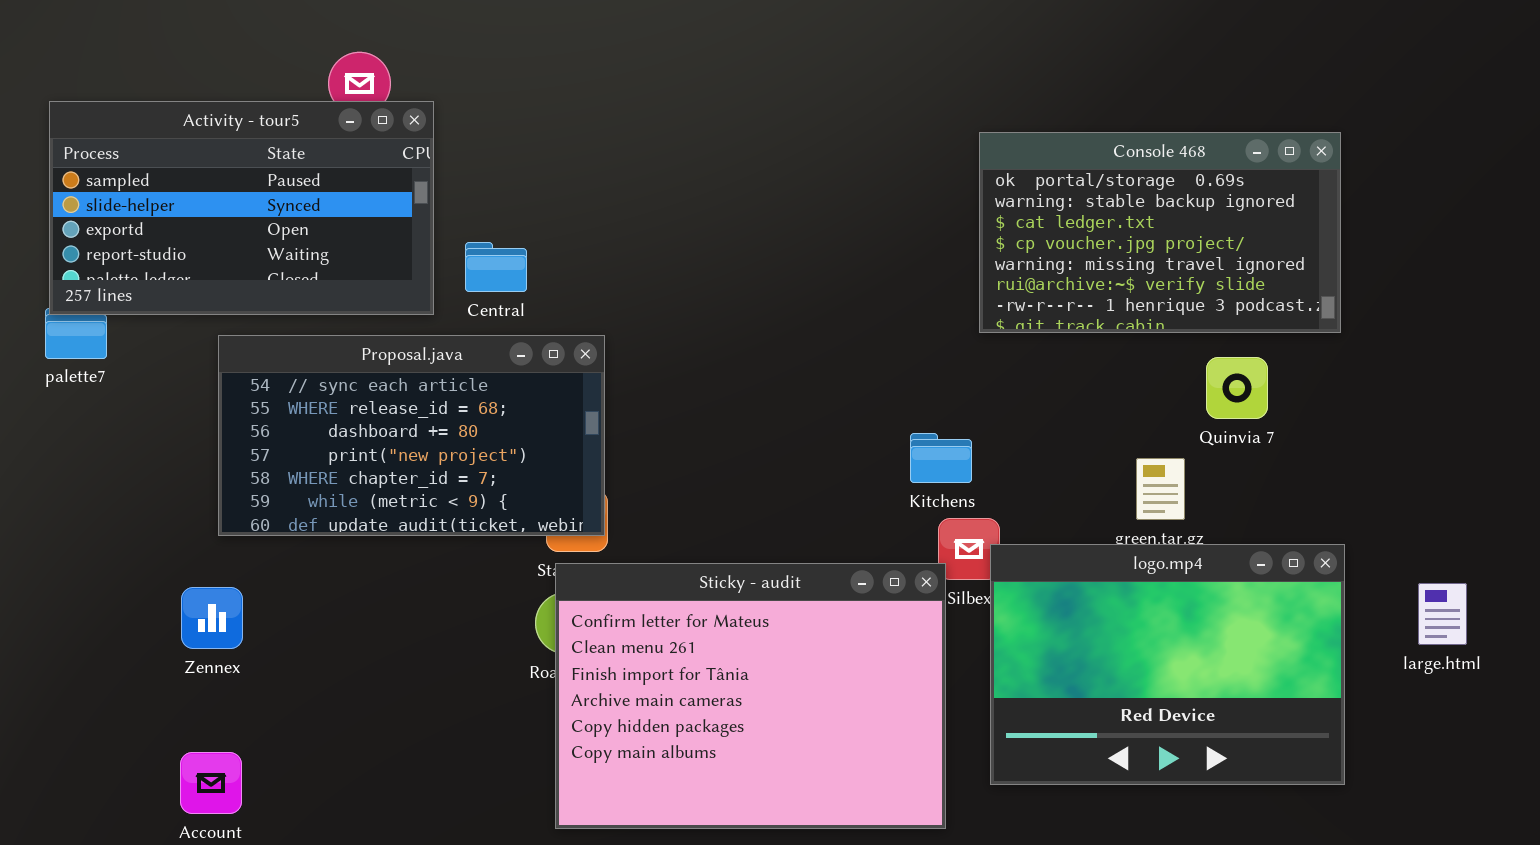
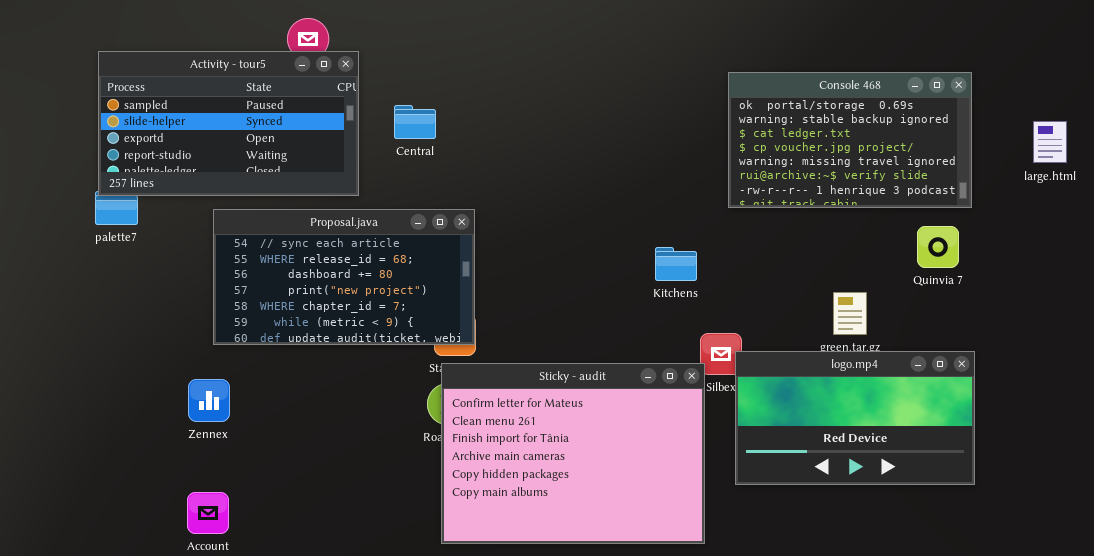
Central: [465,242,527,292] -> [394,105,436,139], moved
Quinvia 7: [1206,357,1268,419] -> [917,226,959,268], moved
Kitchens: [910,433,972,483] -> [655,247,697,281], moved
logo.mp4: [990,544,1345,785] -> [735,351,975,485], resized
large.html: [1418,583,1467,645] -> [1033,121,1067,163], moved

